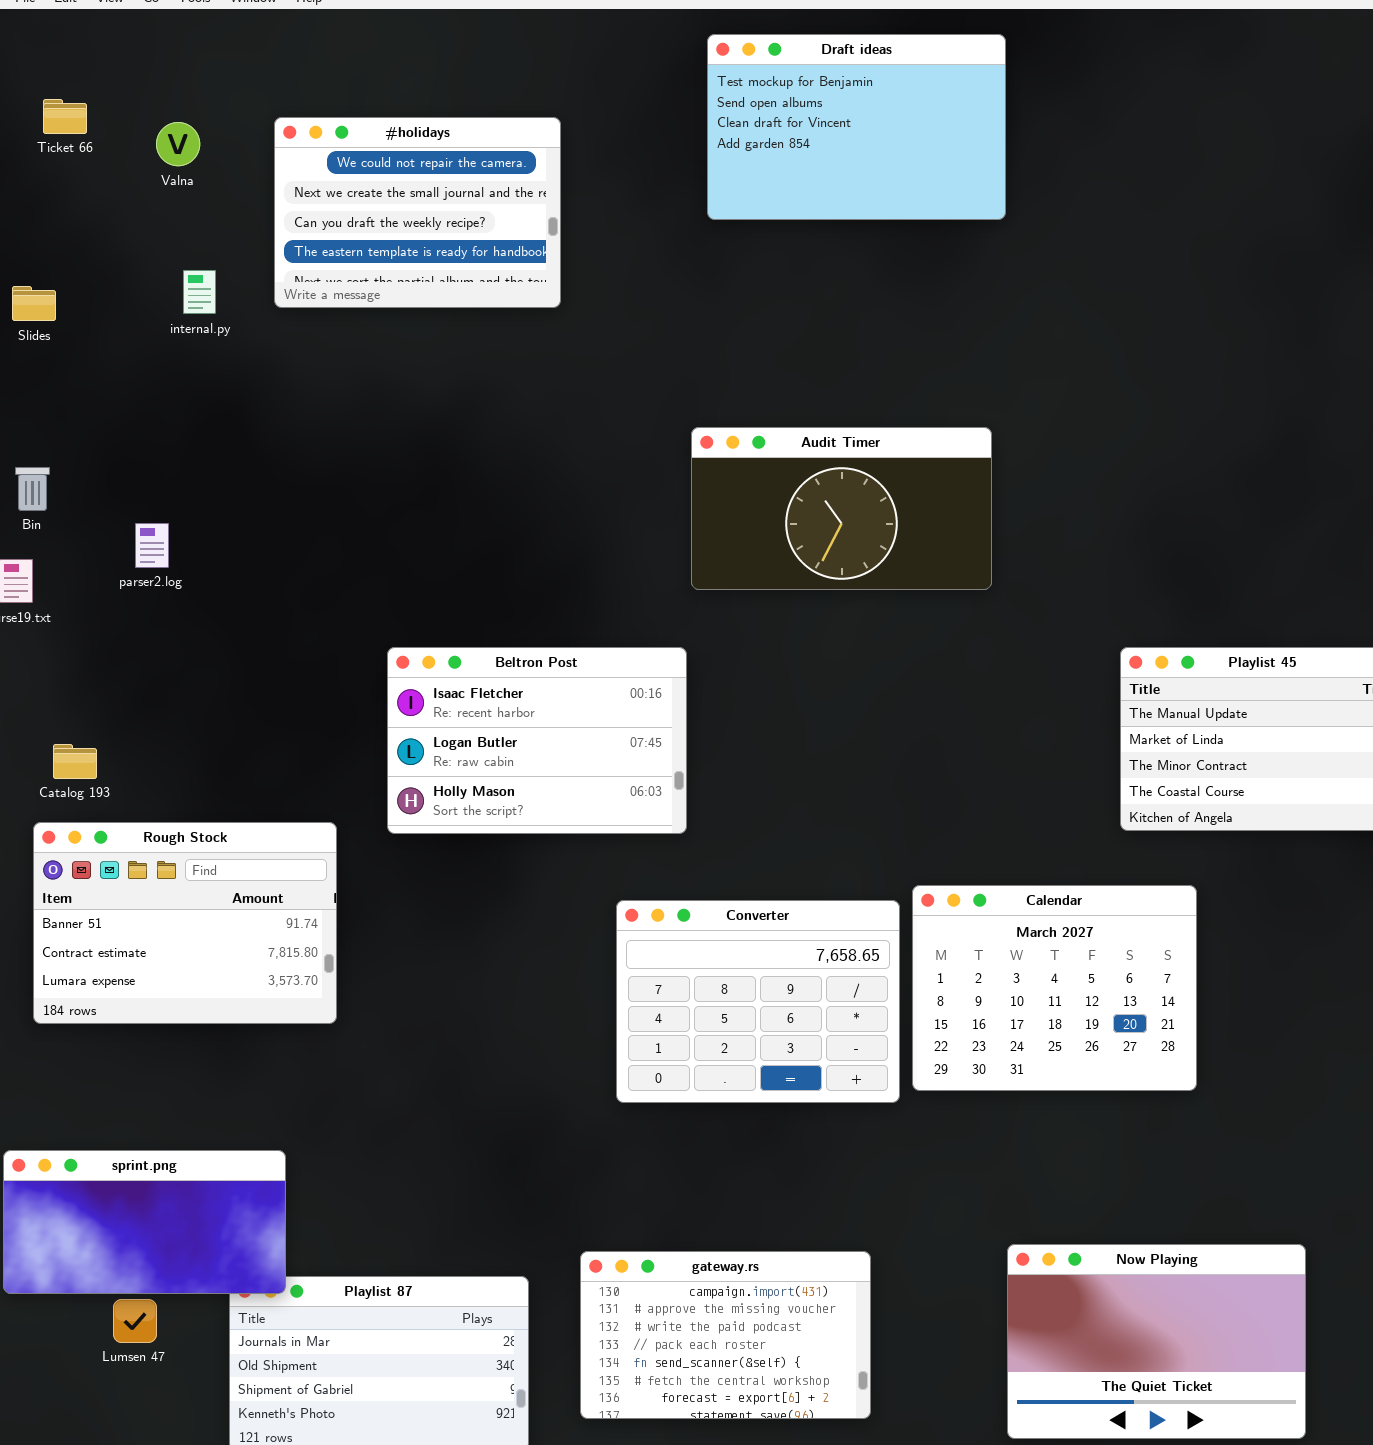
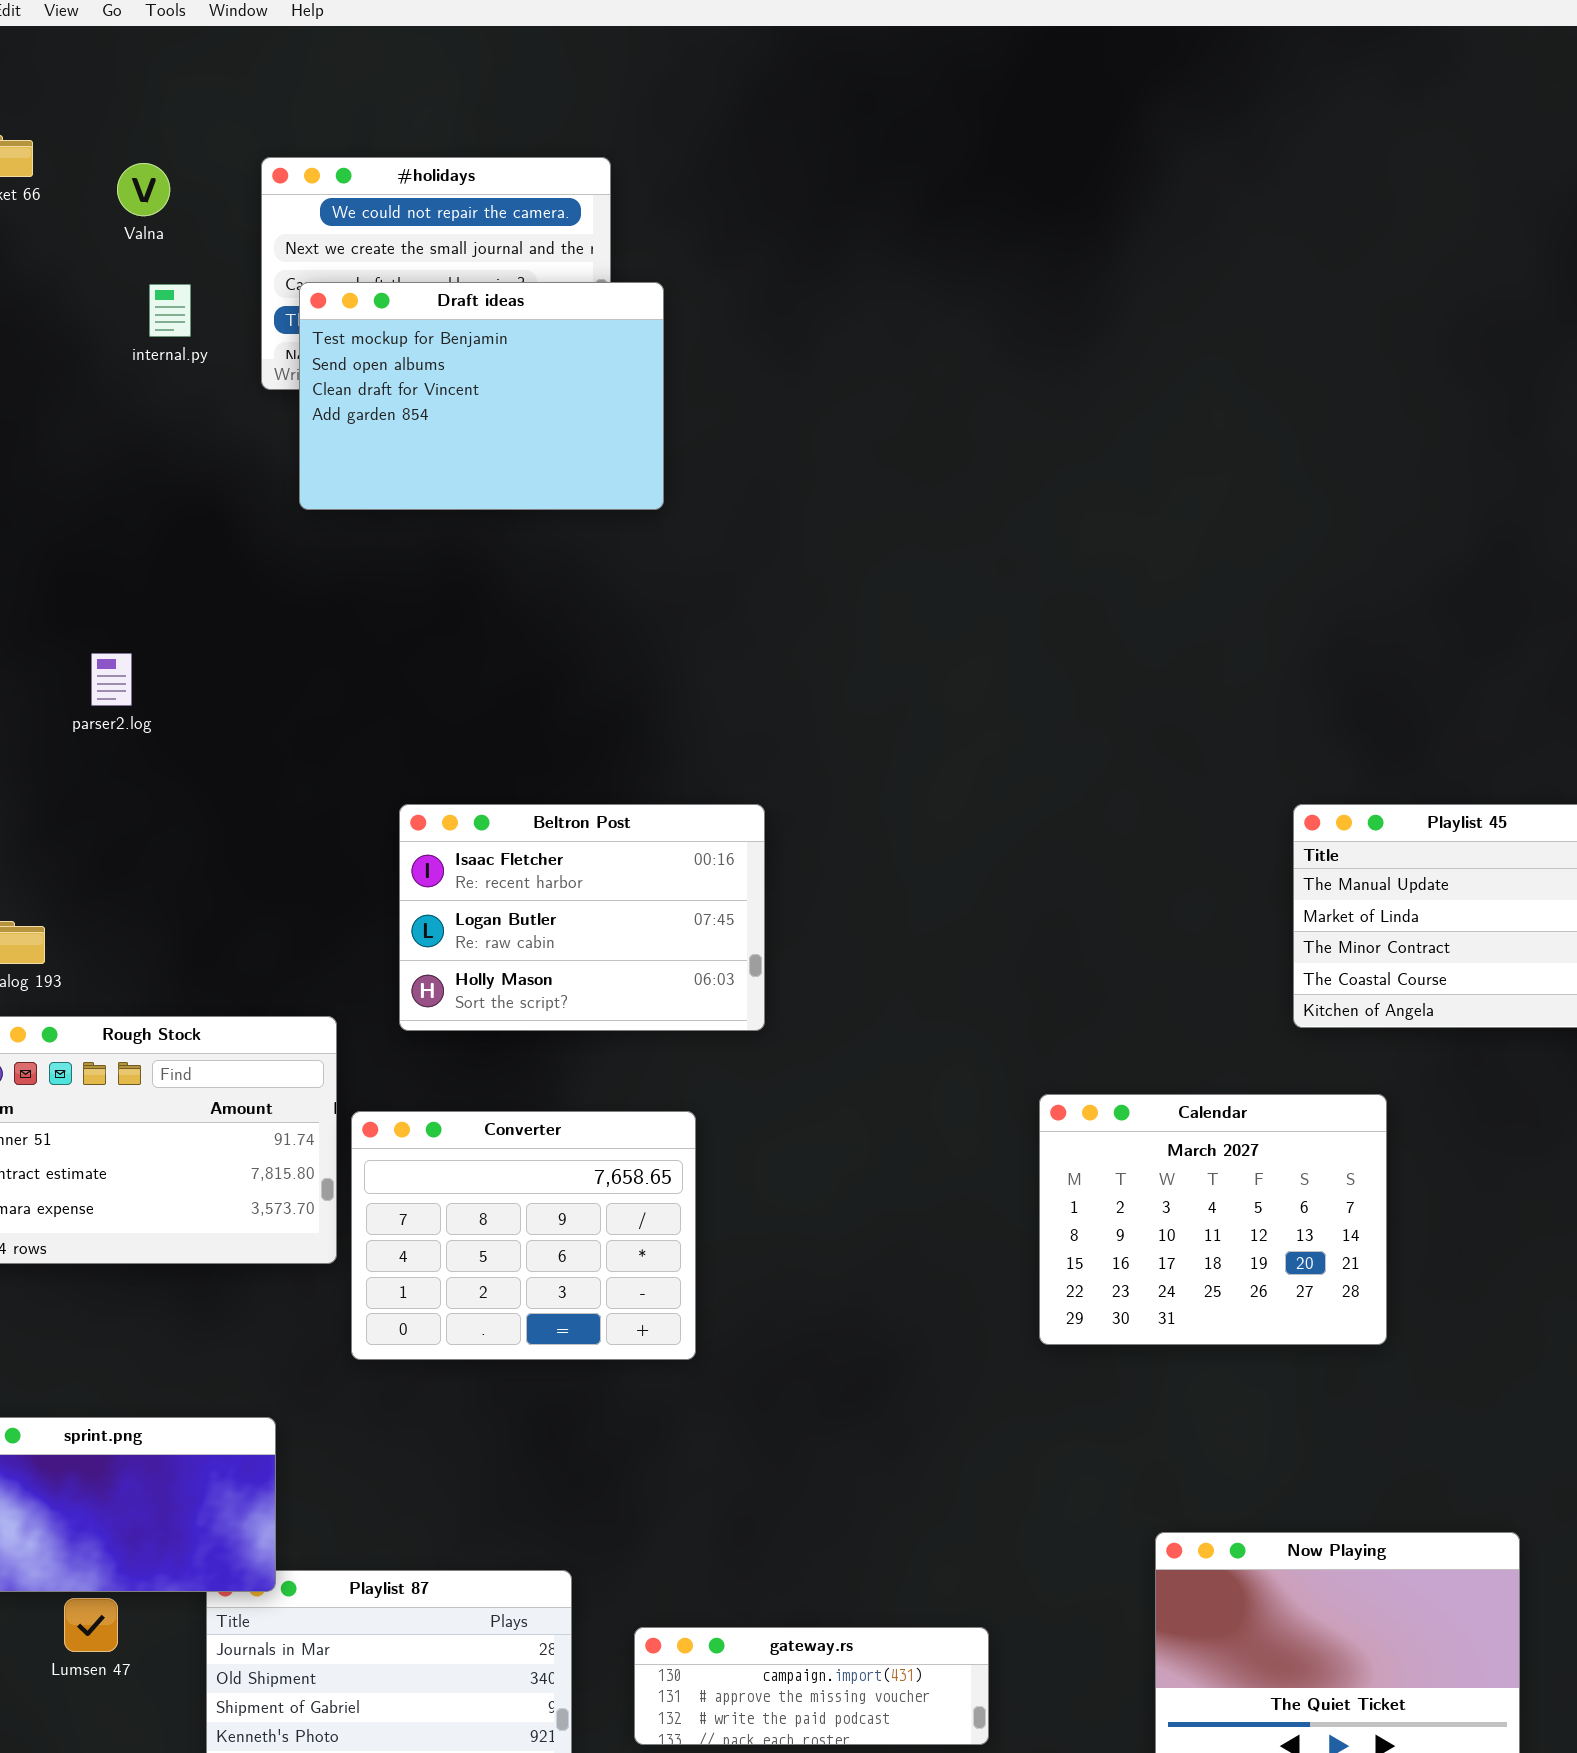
Draft ideas: [707,34,1006,220] -> [299,282,664,510], moved
internal.py: [183,270,216,314] -> [149,284,191,337], moved
Audit Timer: [691,427,992,590] -> none, closed
Converter: [616,900,900,1103] -> [351,1111,696,1360], moved
gateway.rs: [580,1251,871,1419] -> [634,1627,989,1745], resized

